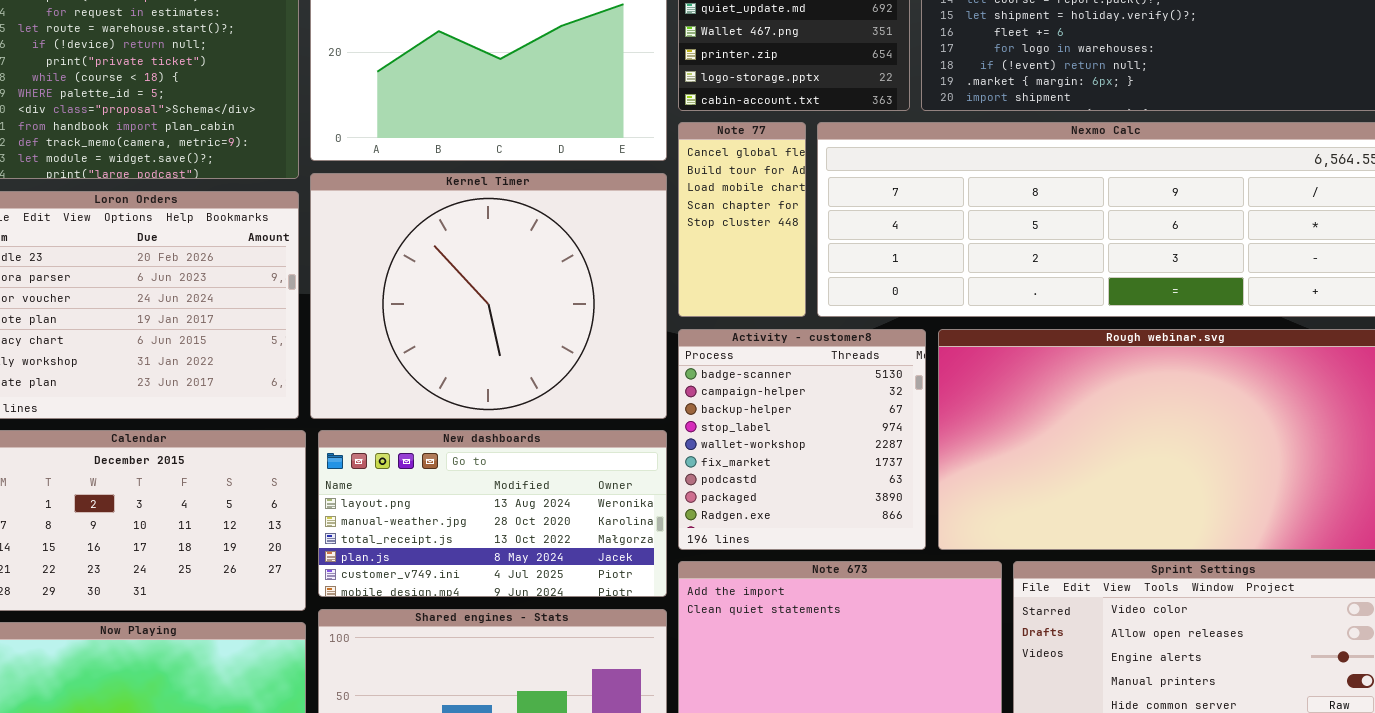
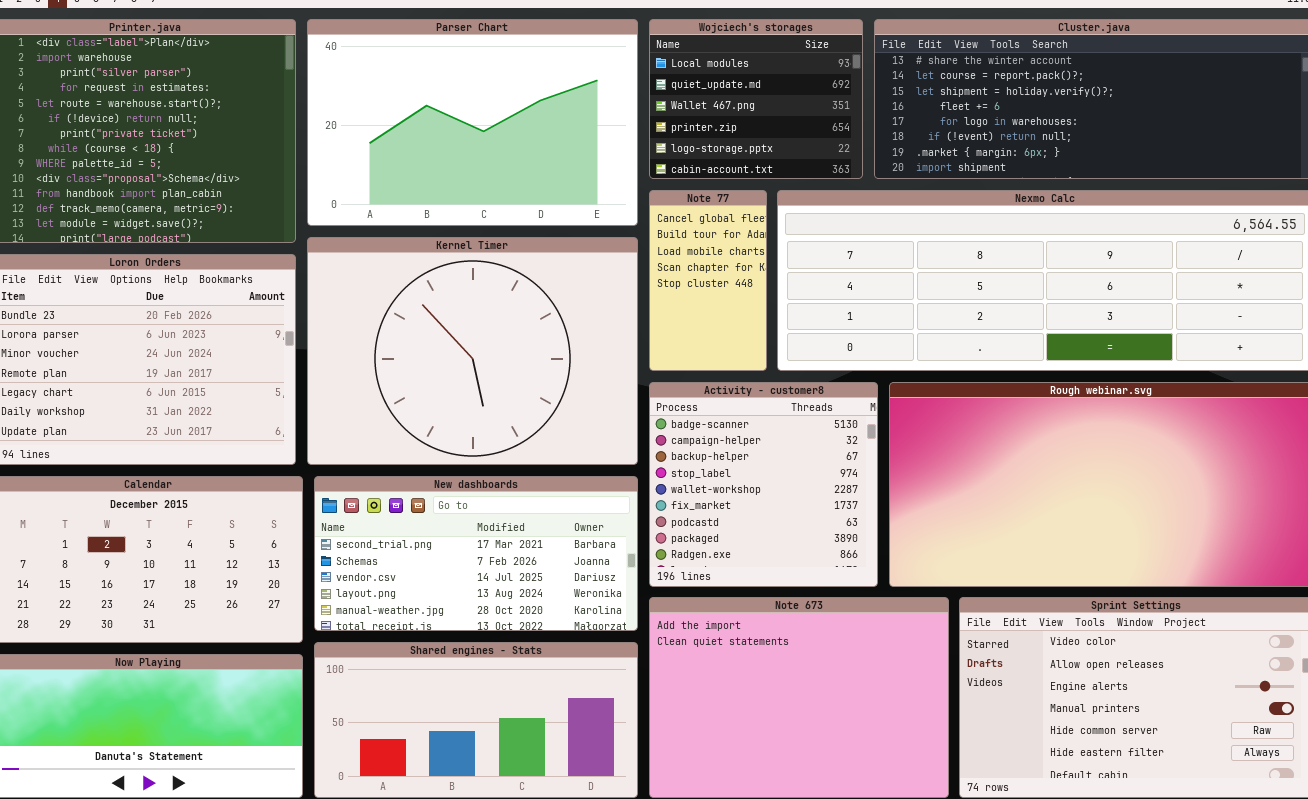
New dashboards: [318,430,667,597] -> [314,476,638,631], scrolled up 3 rows

